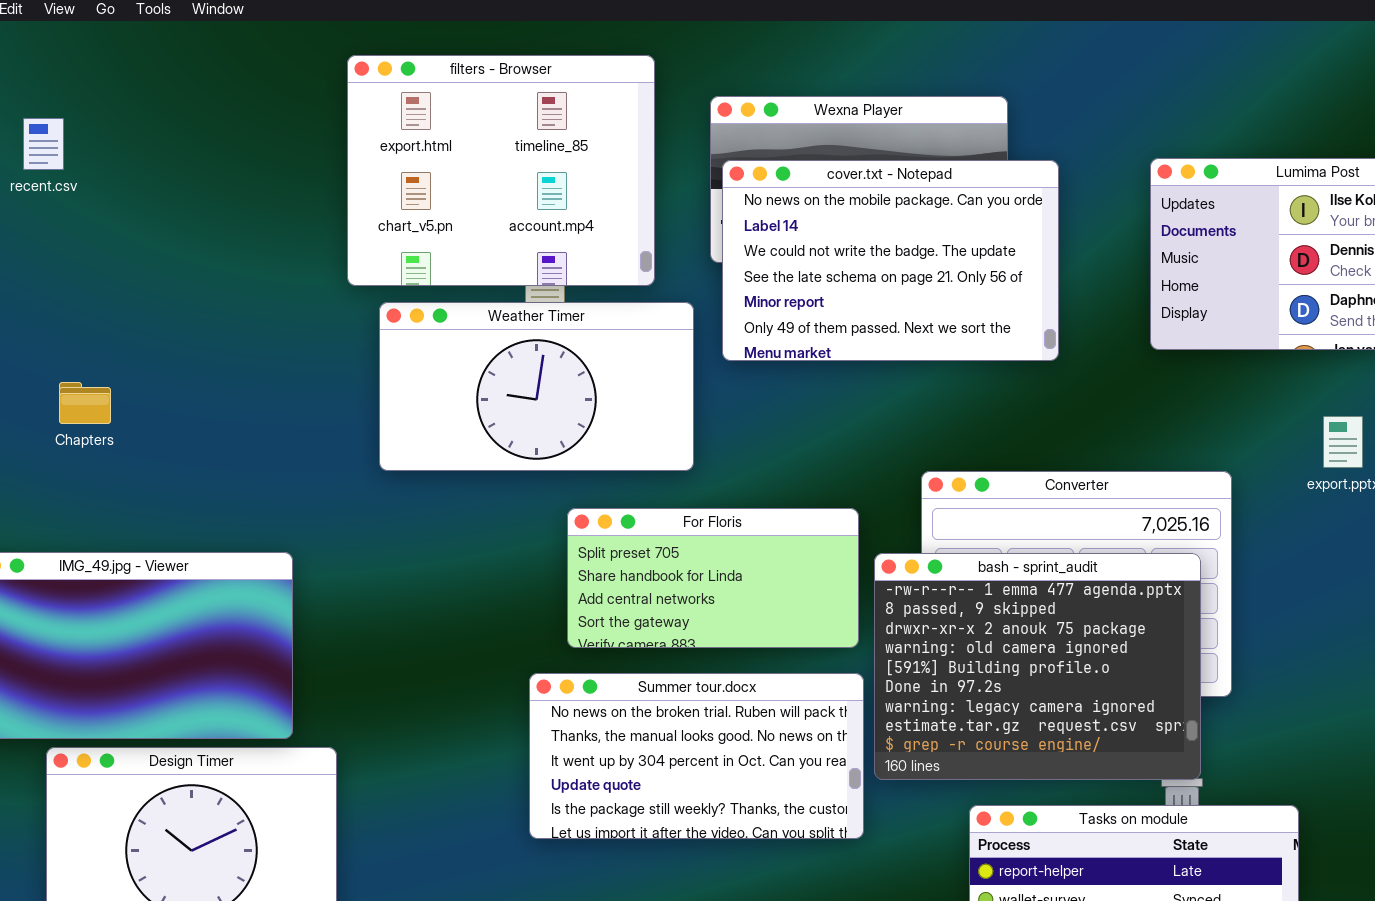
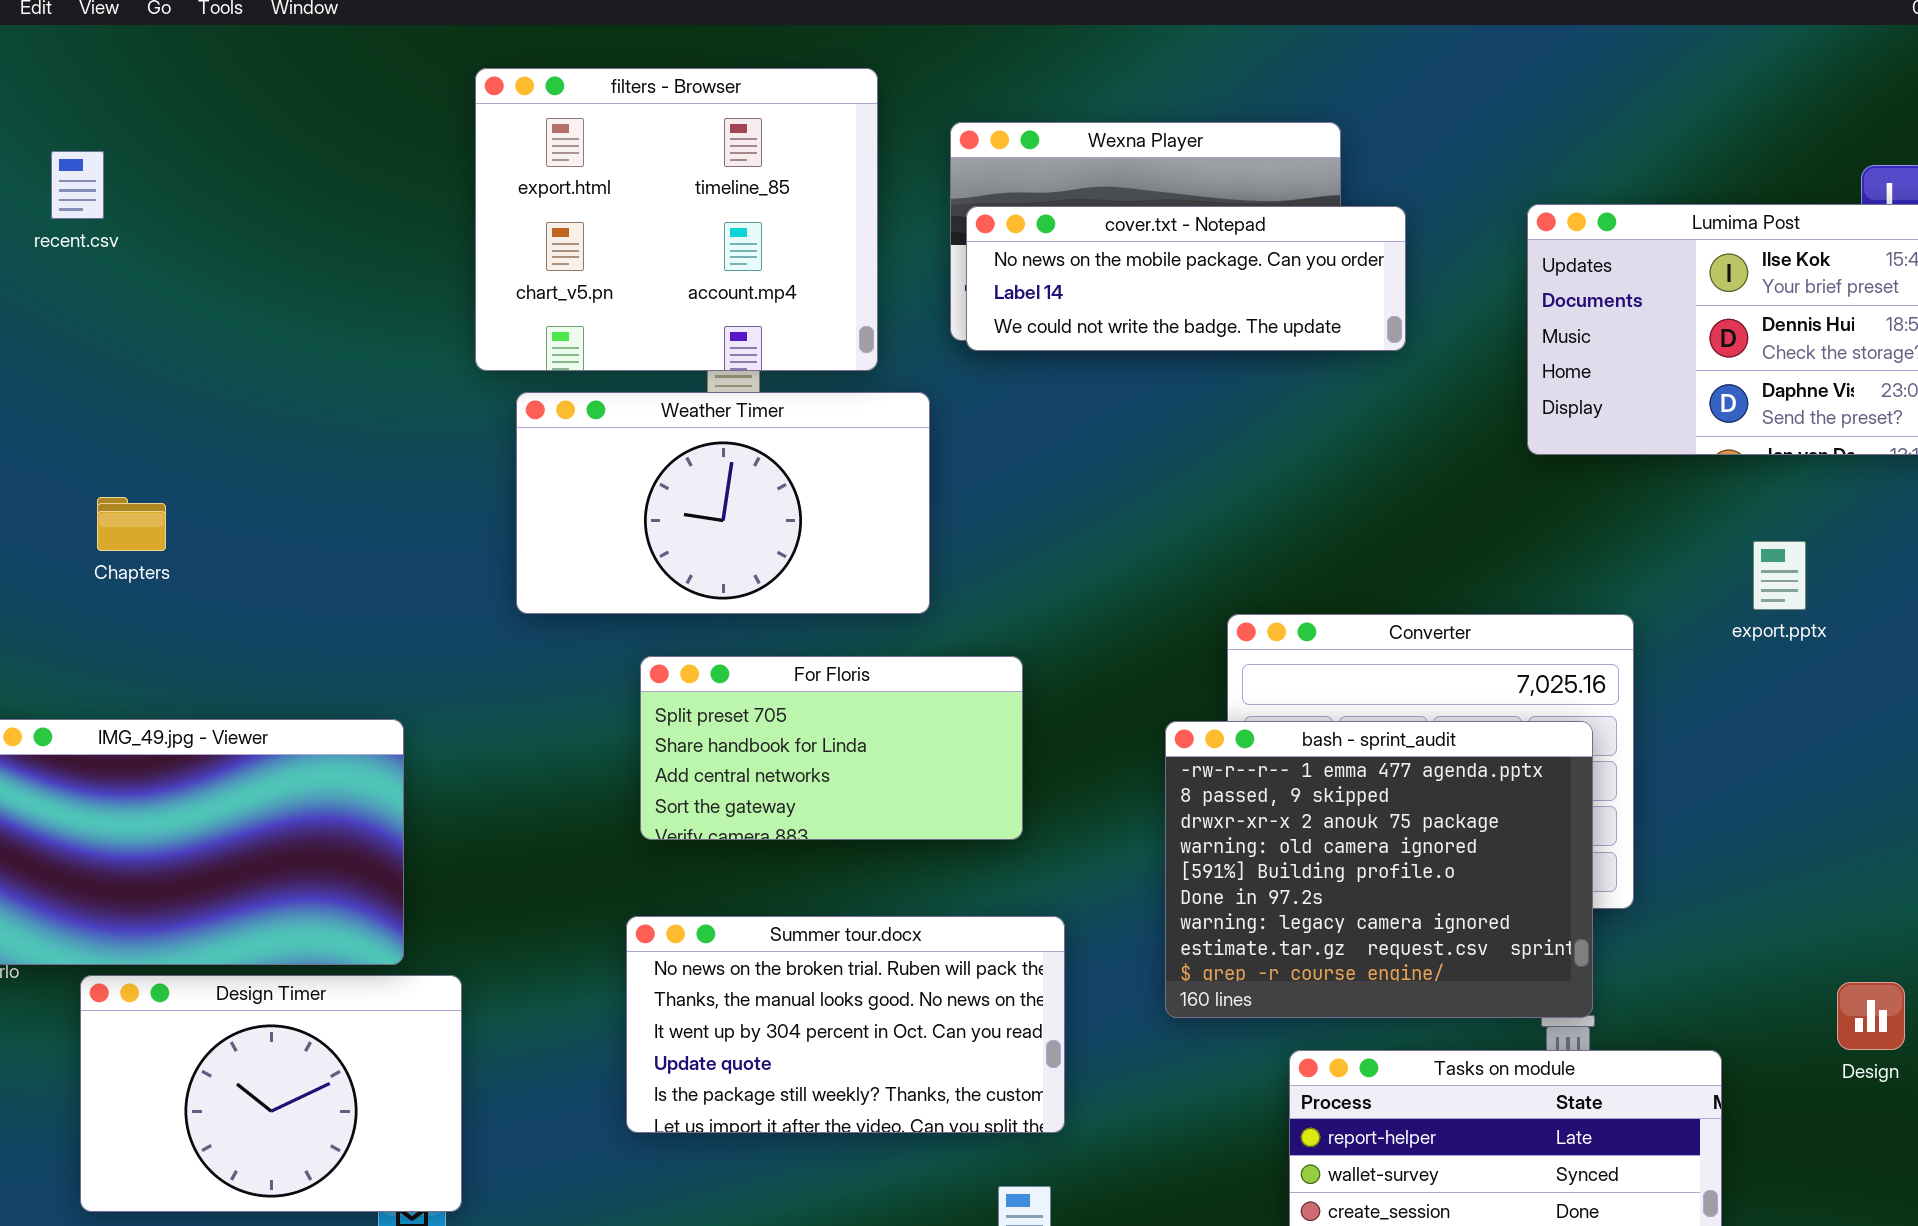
cover.txt - Notepad: [722,160,1059,361] -> [966,206,1406,351], resized
For Floris: [567,508,859,648] -> [640,656,1023,840], moved
Summer tour.docx: [529,673,864,839] -> [626,916,1065,1133], moved

